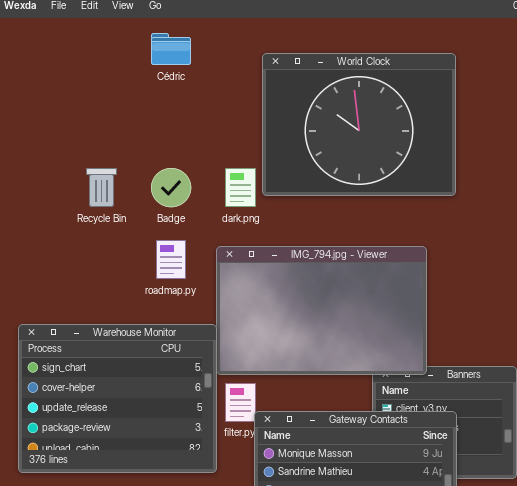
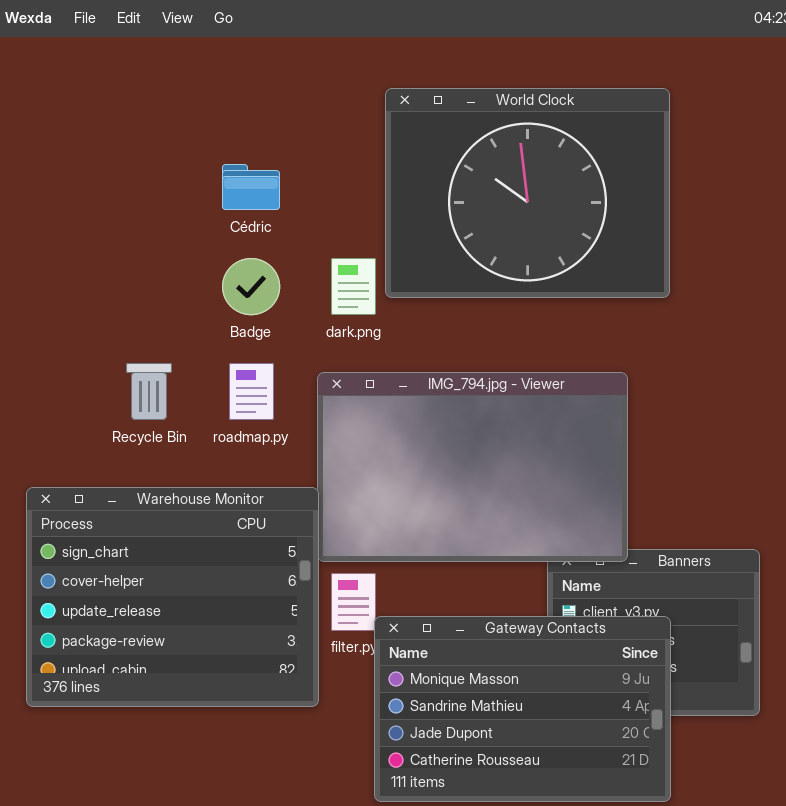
Cédric: [151,33,191,65] -> [222,164,280,210], moved
Recycle Bin: [86,168,117,207] -> [126,363,172,420], moved

